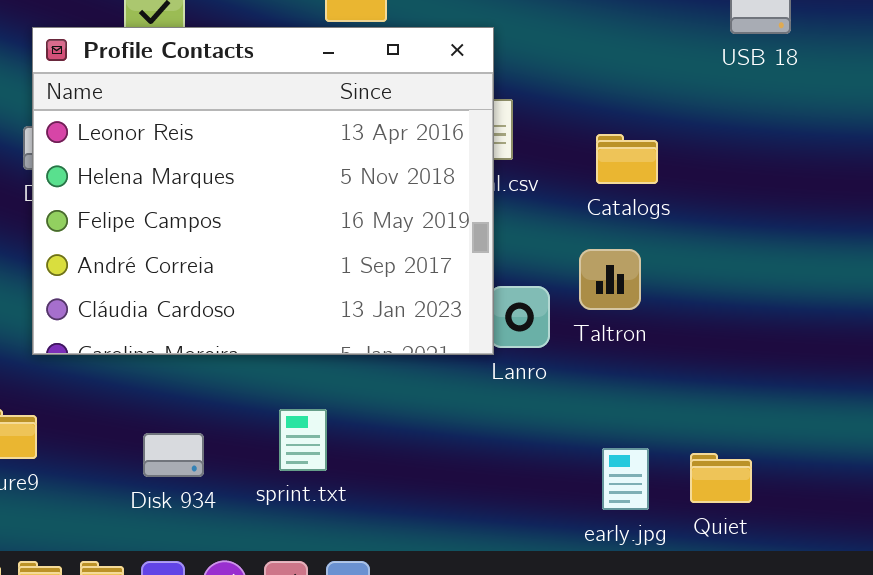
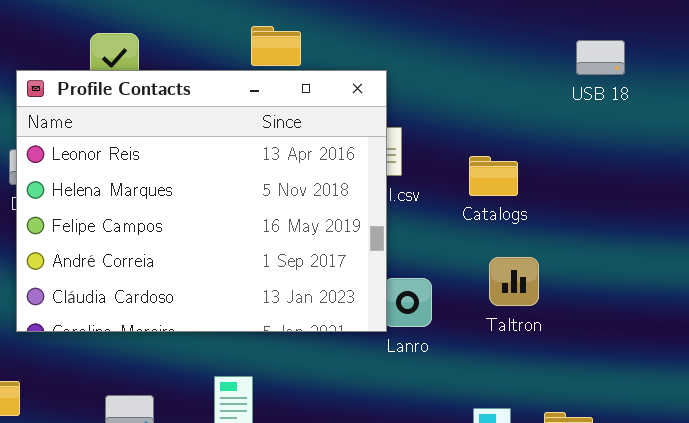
Taltron: [579,249,641,310] -> [489,257,539,306], moved

